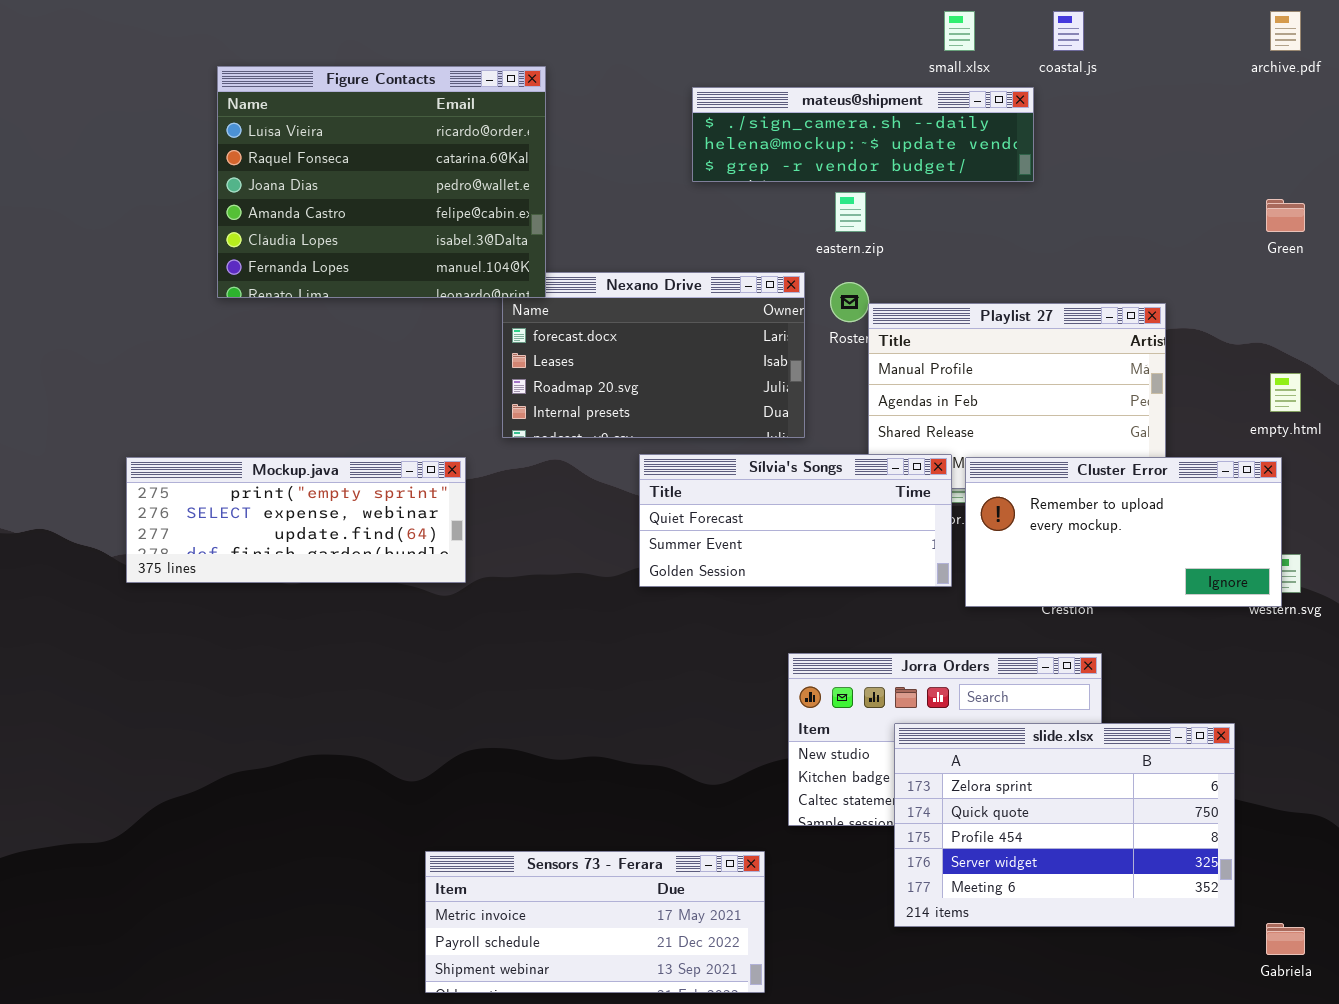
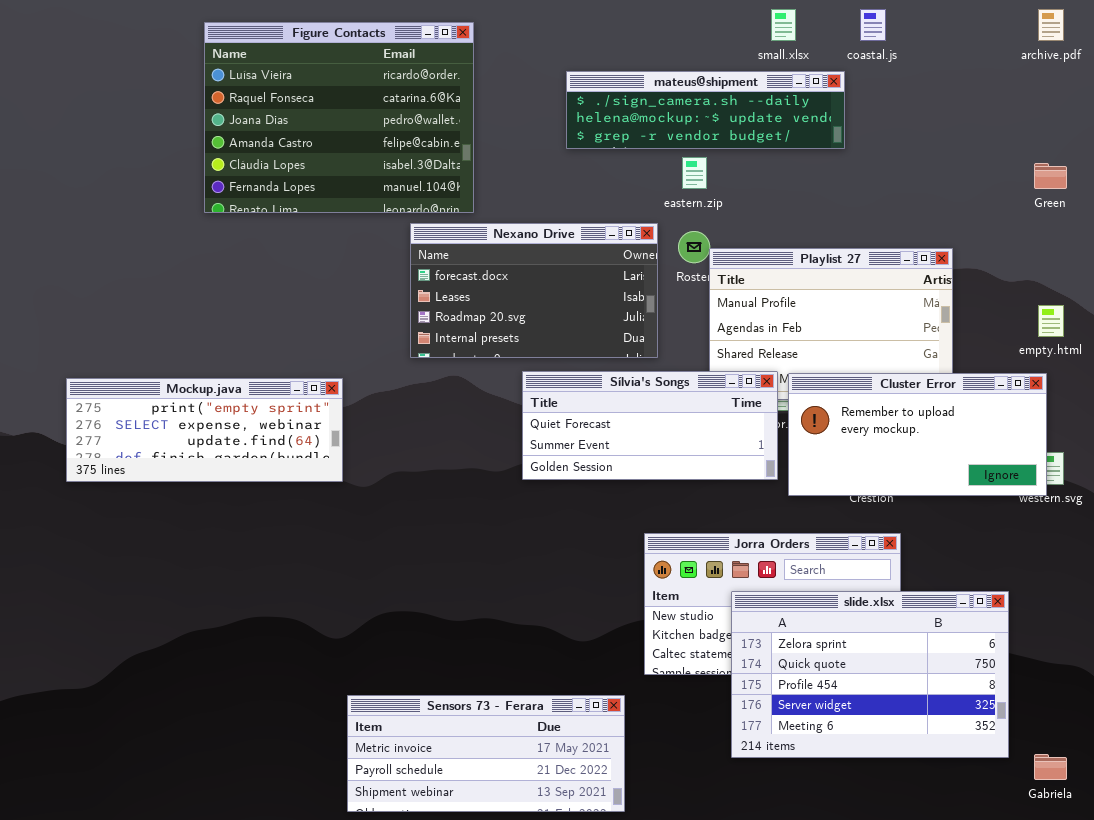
Figure Contacts: [217,66,546,298] -> [204,22,474,213], moved
Mockup.java: [126,457,466,583] -> [66,378,343,482], moved

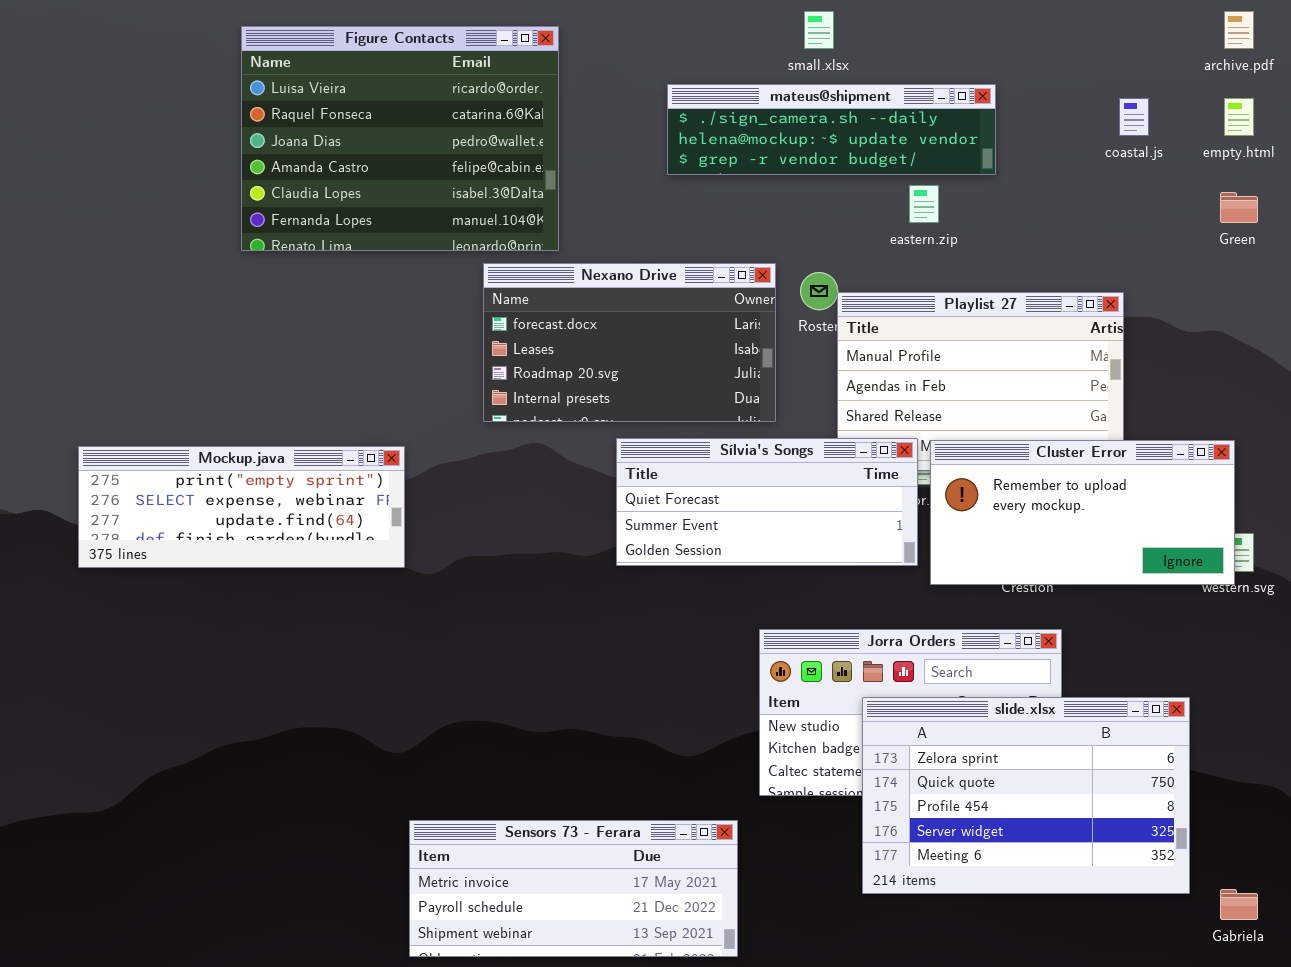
small.xlsx: [771,9,796,41] -> [804,11,834,49], moved
coastal.js: [860,9,886,41] -> [1119,98,1149,136], moved
eastern.zip: [682,157,707,189] -> [909,185,939,223], moved
empty.html: [1038,305,1064,337] -> [1224,98,1254,136], moved

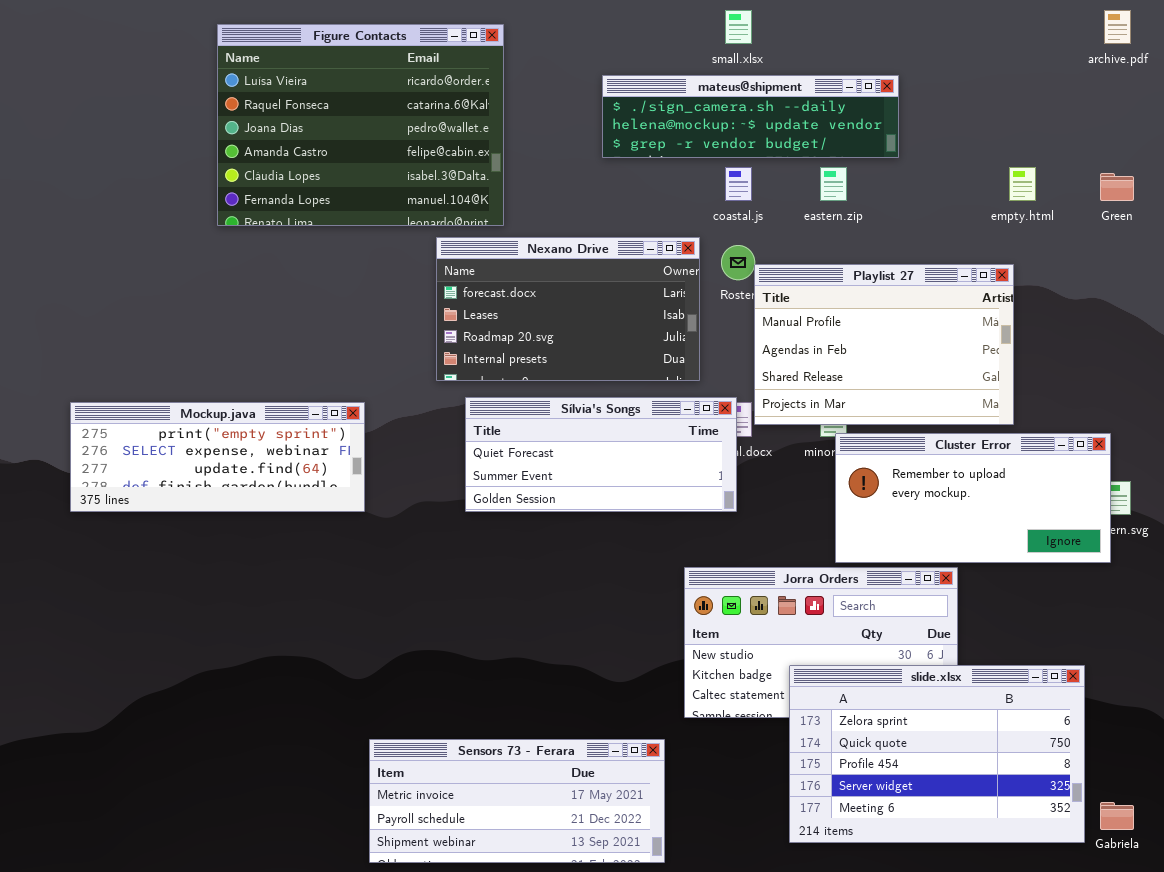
coastal.js: [1119,98,1149,136] -> [725,167,752,201], moved
empty.html: [1224,98,1254,136] -> [1009,167,1036,201], moved
Sílvia's Songs: [616,438,918,566] -> [465,397,737,512], moved
Cluster Error: [930,440,1235,585] -> [835,433,1111,563], moved
slide.xlsx: [862,697,1190,894] -> [789,665,1085,843], moved

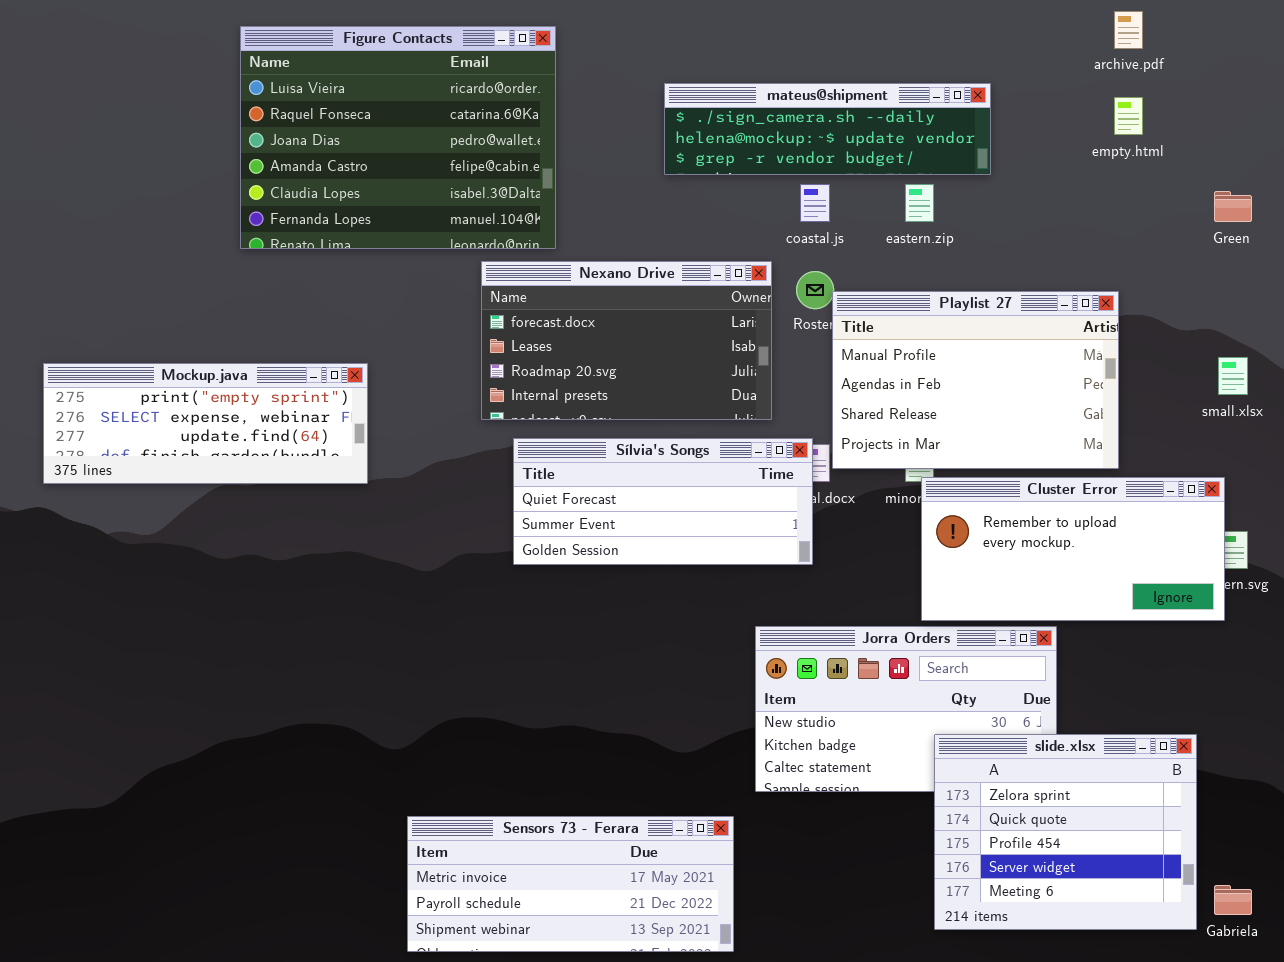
small.xlsx: [725,10,752,44] -> [1218,357,1248,395], moved
archive.pdf: [1104,10,1131,44] -> [1114,11,1143,49], moved
empty.html: [1009,167,1036,201] -> [1114,97,1143,135], moved
Mockup.java: [70,402,365,512] -> [43,363,368,484], moved
slide.xlsx: [789,665,1085,843] -> [934,734,1197,930], resized

